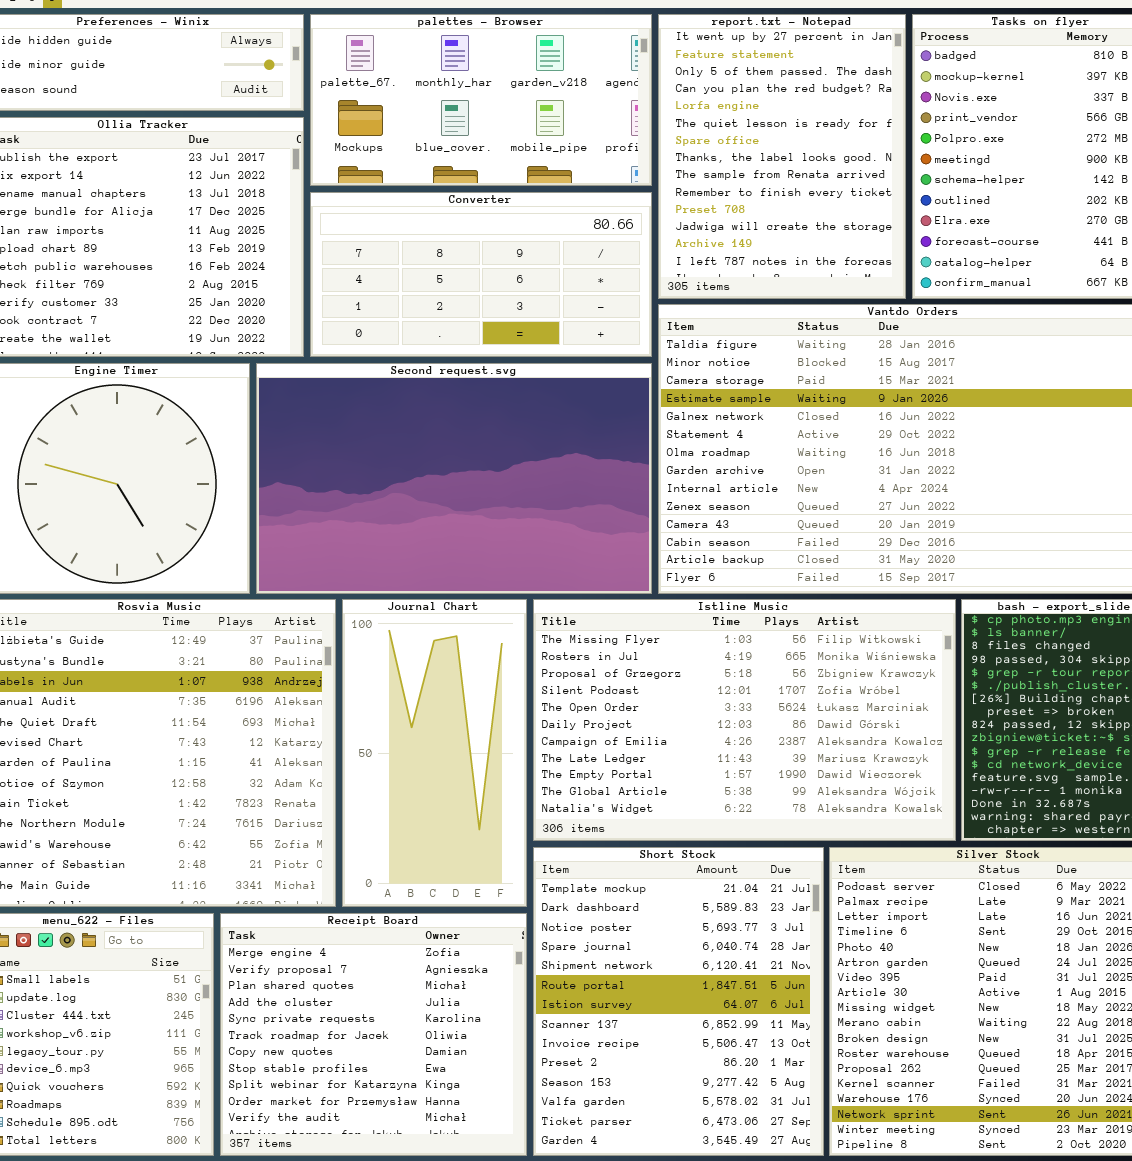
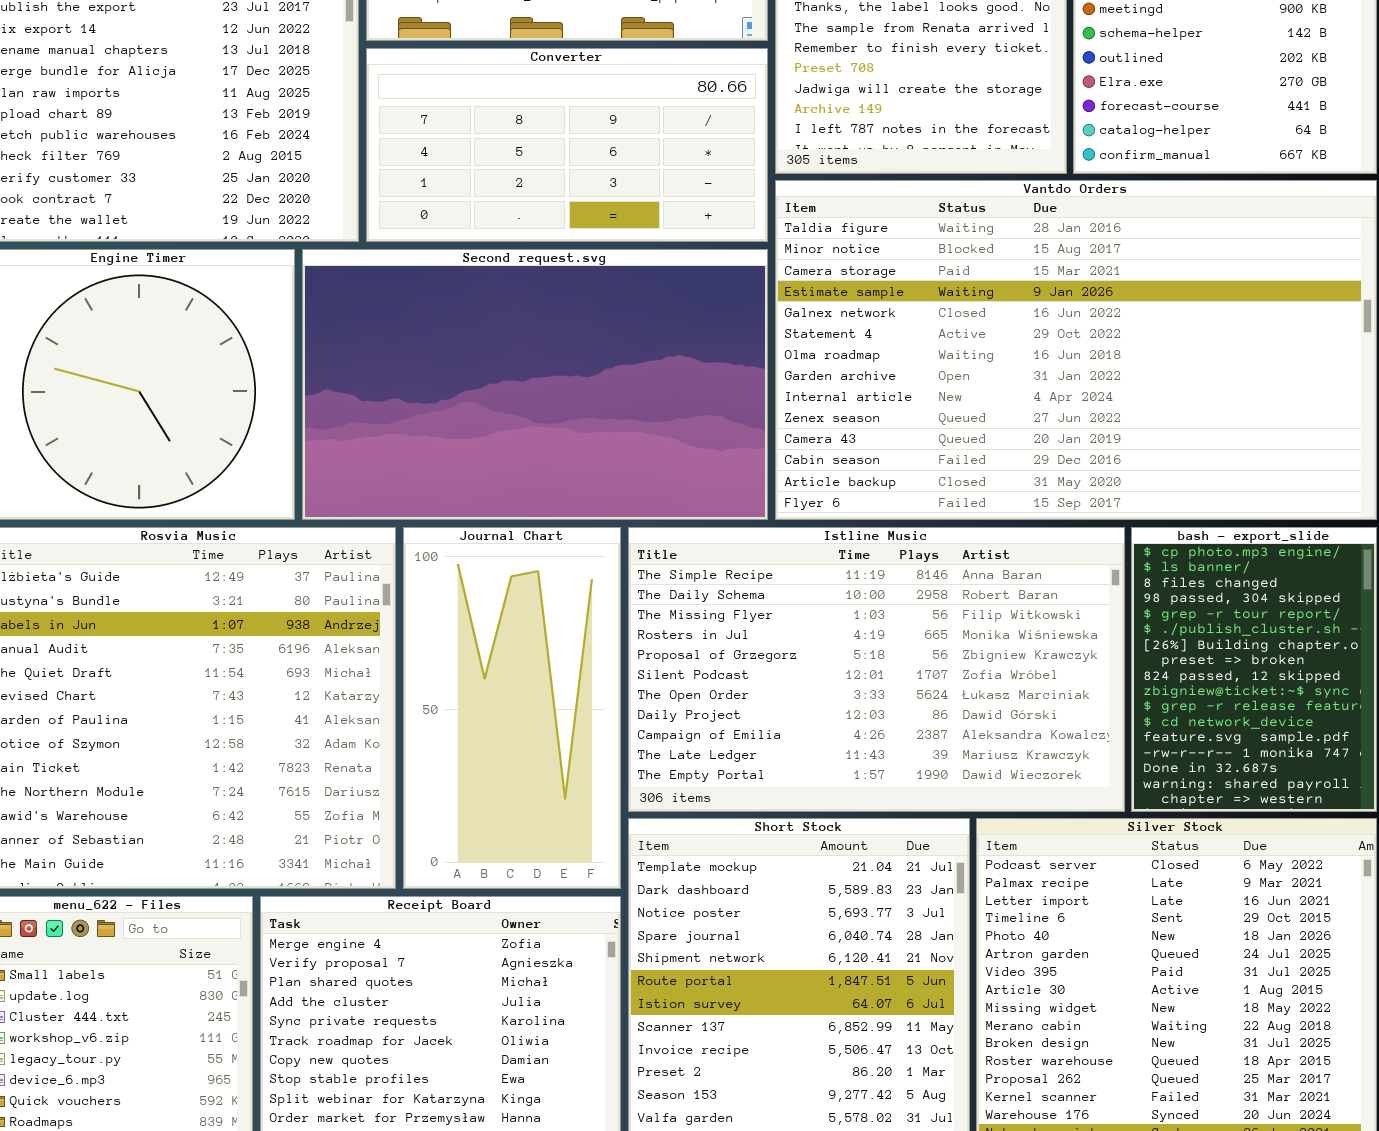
Istline Music: [533,599,956,841] -> [628,527,1125,812], scrolled up 2 rows

